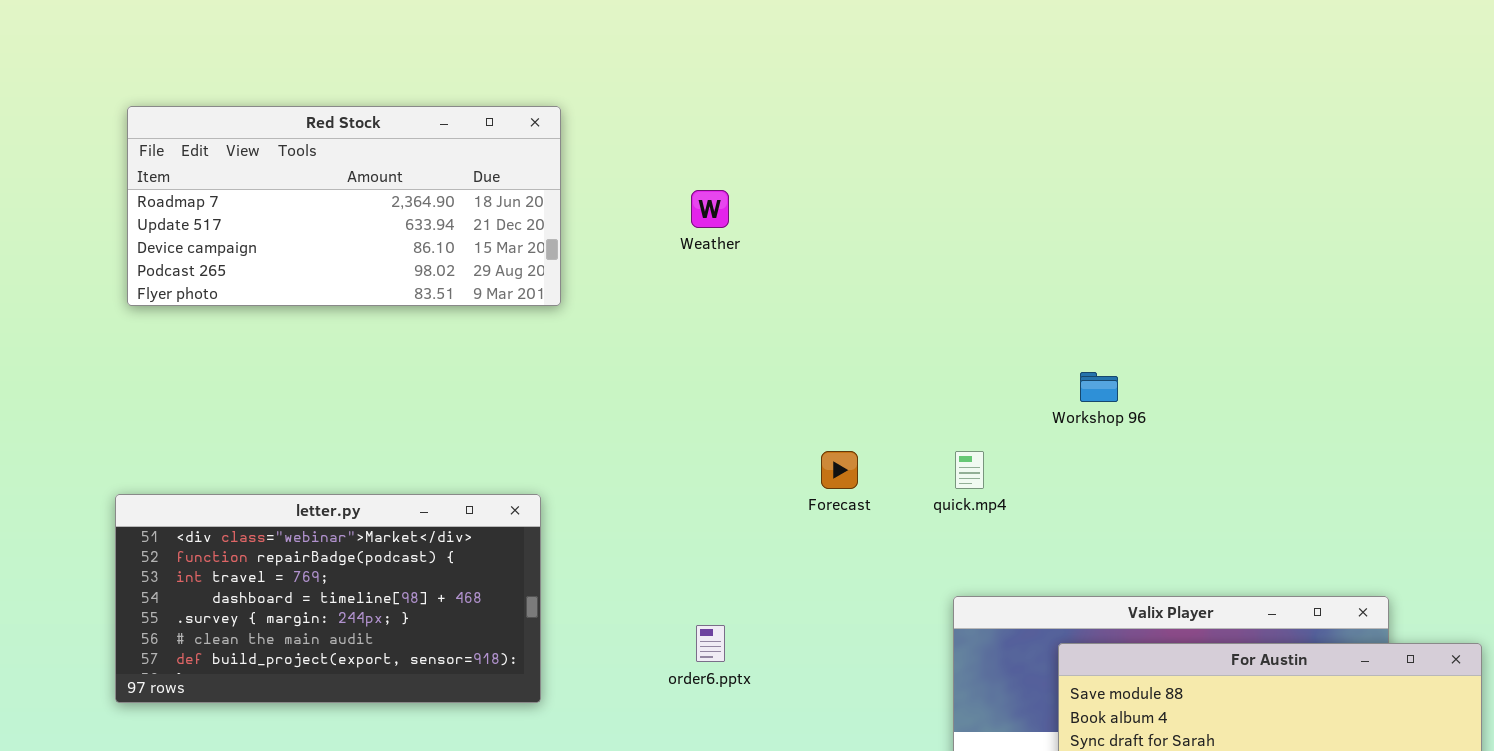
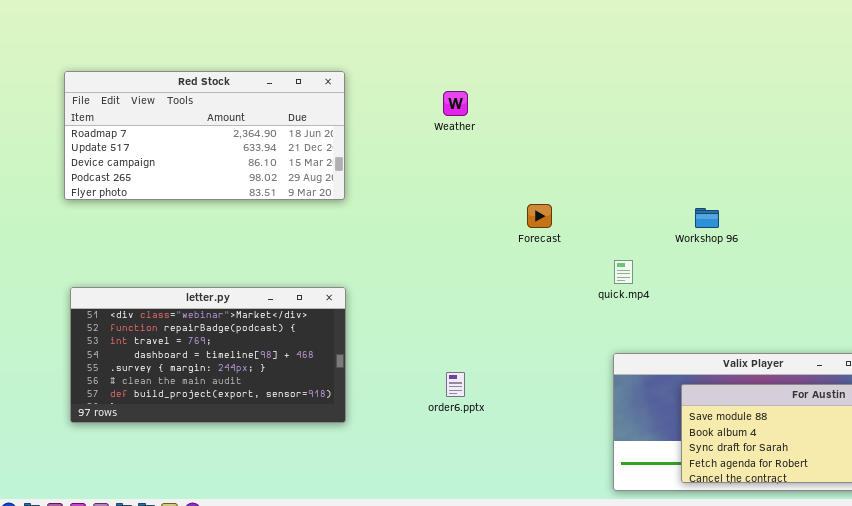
Red Stock: [127,106,561,306] -> [64,71,345,200], moved
Forecast: [821,451,858,489] -> [527,204,552,228], moved

